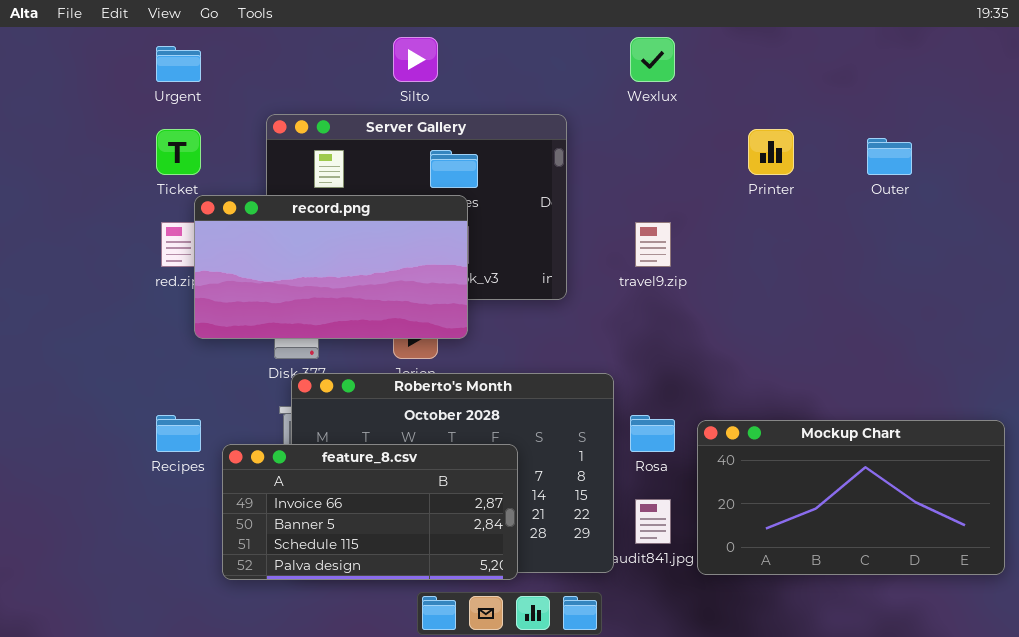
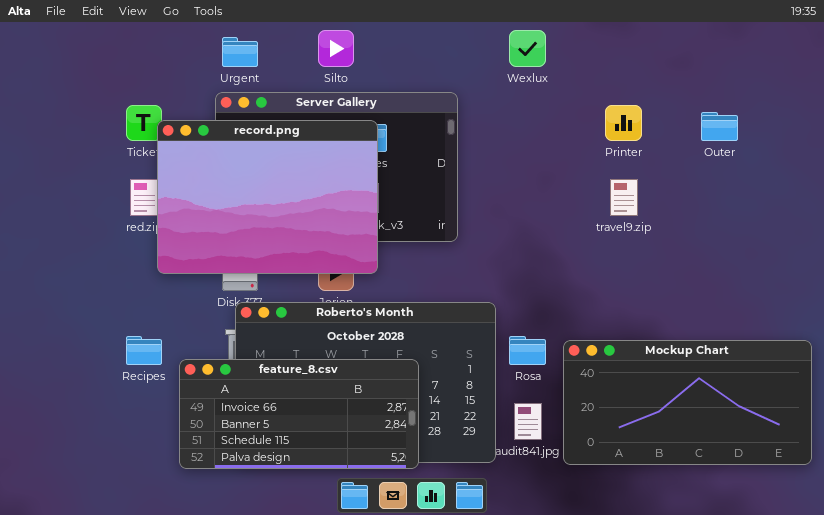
Urgent: [156,46,201,82] -> [222,37,258,67], moved
record.png: [194,195,468,339] -> [157,120,378,274], resized
travel9.zip: [635,222,671,267] -> [610,179,638,216], moved

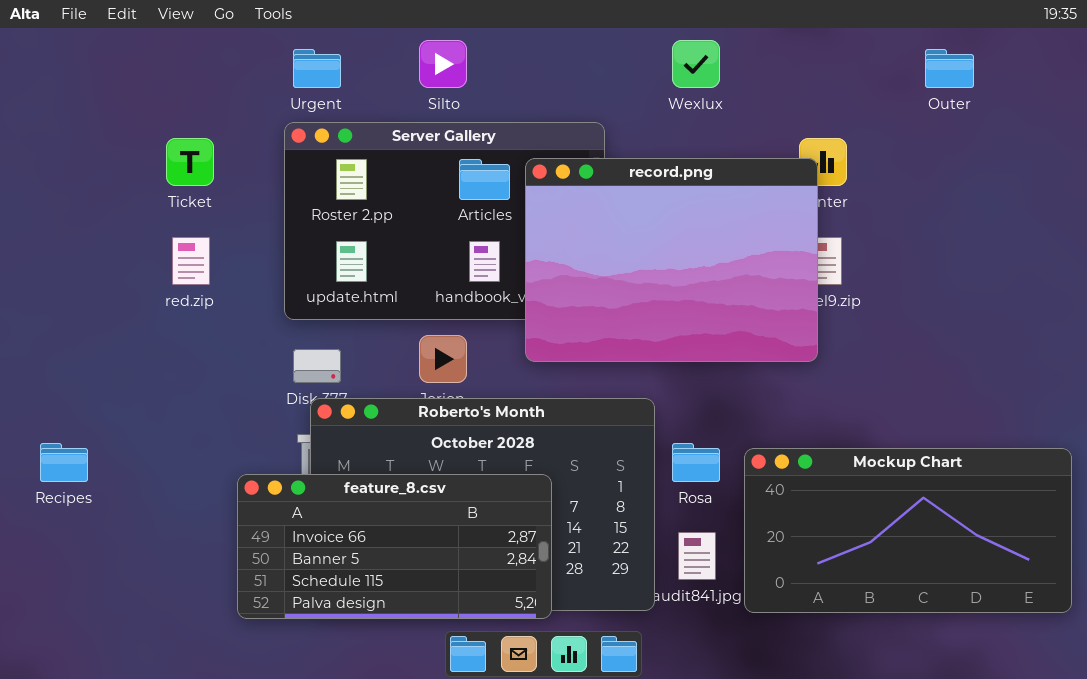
Outer: [701,112,738,141] -> [925,49,974,88], moved
record.png: [157,120,378,274] -> [525,158,818,362], moved
Recipes: [126,336,162,365] -> [40,443,88,482], moved

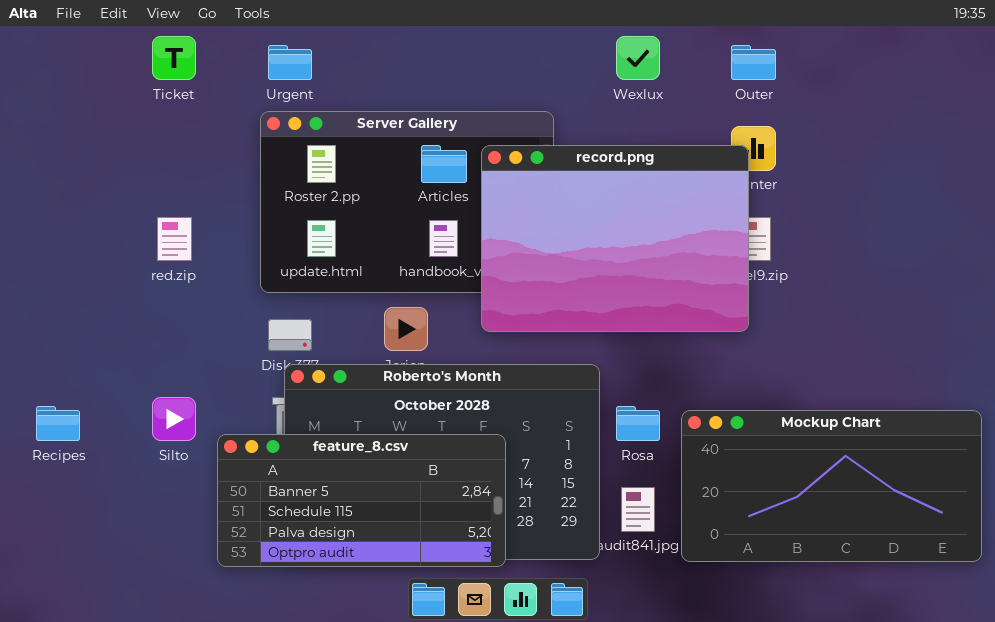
Silto: [419,40,467,88] -> [152,397,196,441], moved
Outer: [925,49,974,88] -> [731,45,776,80], moved
Ticket: [166,138,214,186] -> [152,36,196,80], moved
feature_8.csv: [237,474,552,619] -> [217,434,506,567], scrolled down 1 row

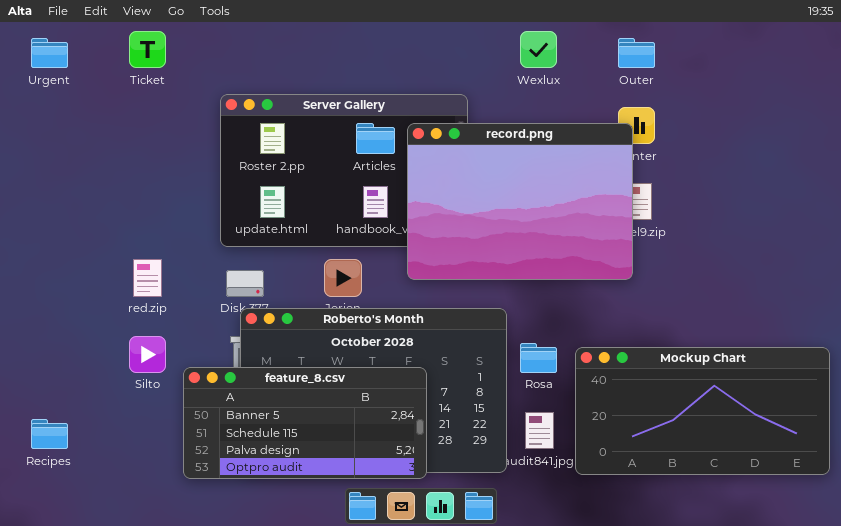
Urgent: [268,45,312,80] -> [31,38,68,68], moved
red.zip: [157,217,192,261] -> [133,259,162,297], moved
Recipes: [36,406,80,441] -> [31,419,68,449], moved

